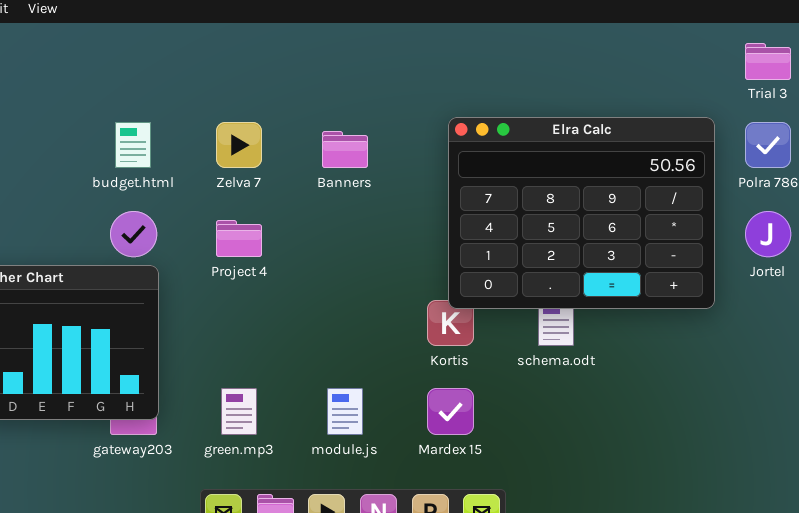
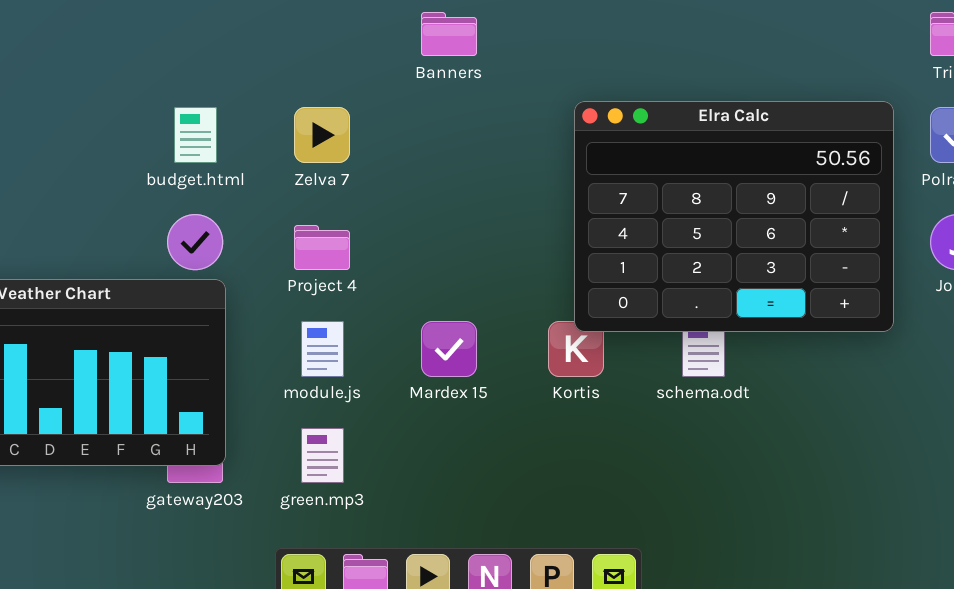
Banners: [322,131,368,168] -> [421,12,477,56], moved
module.js: [327,388,363,435] -> [301,321,344,377], moved
Mardex 15: [427,388,474,435] -> [421,321,477,377], moved

